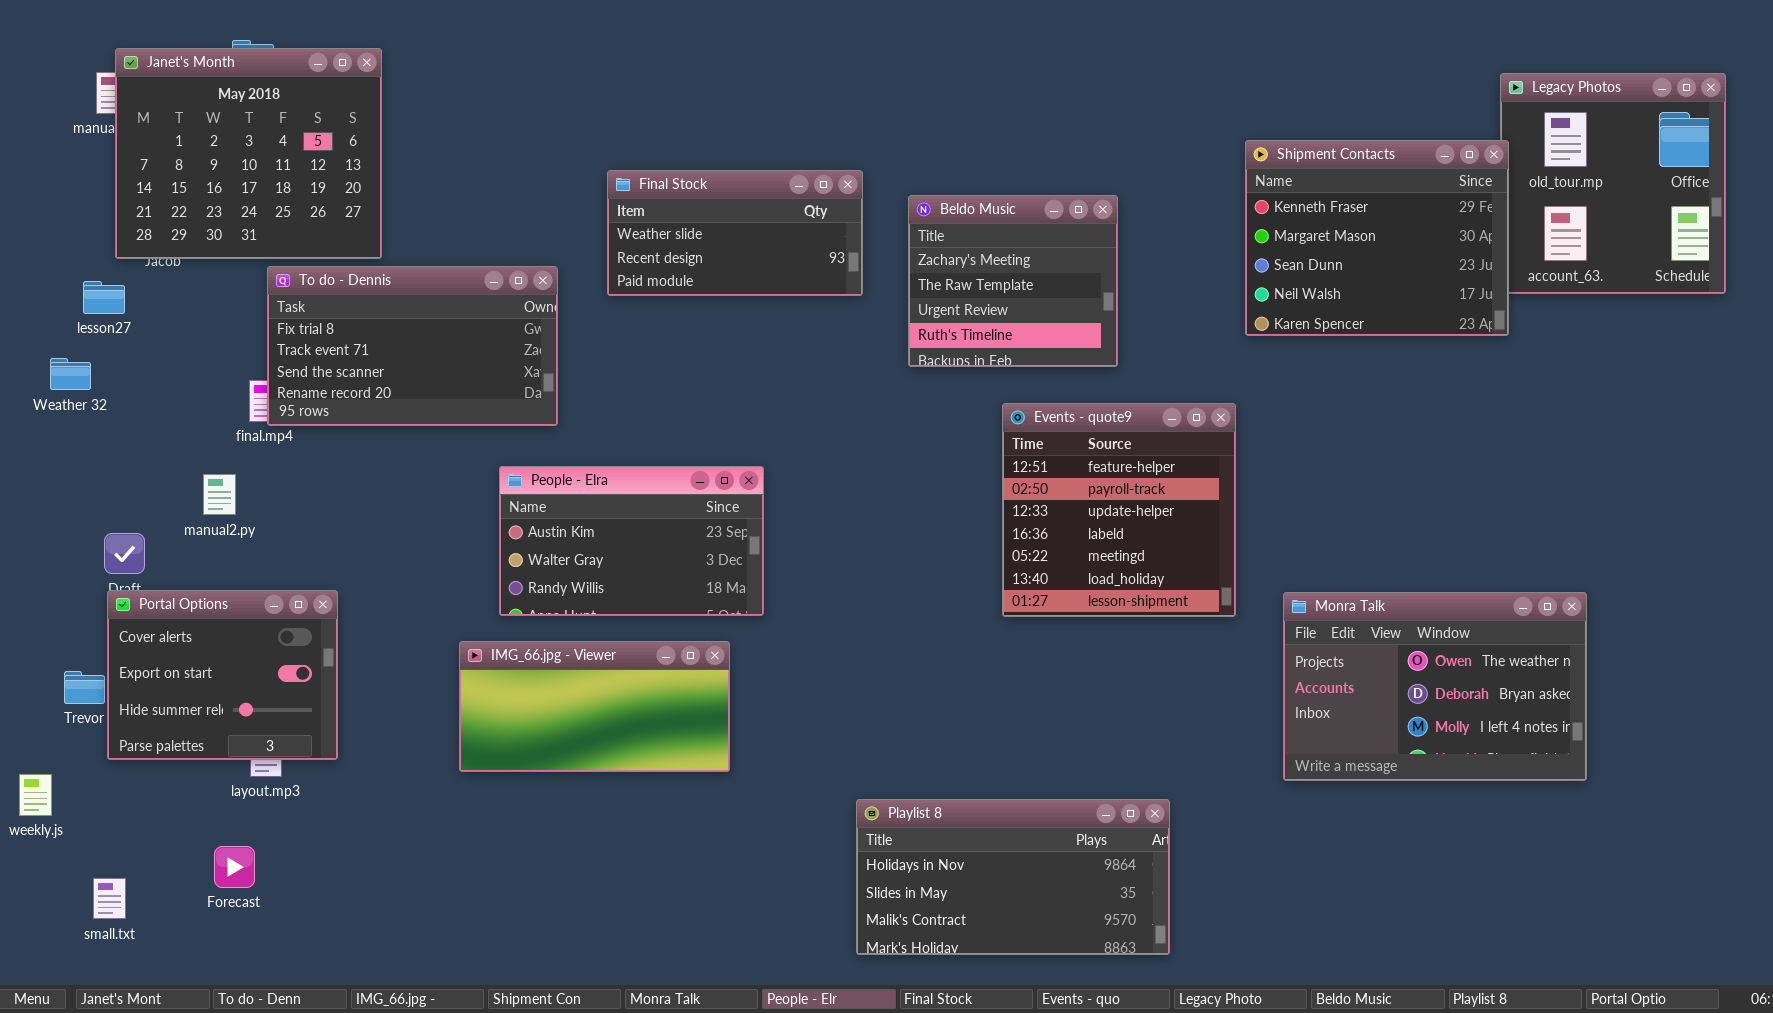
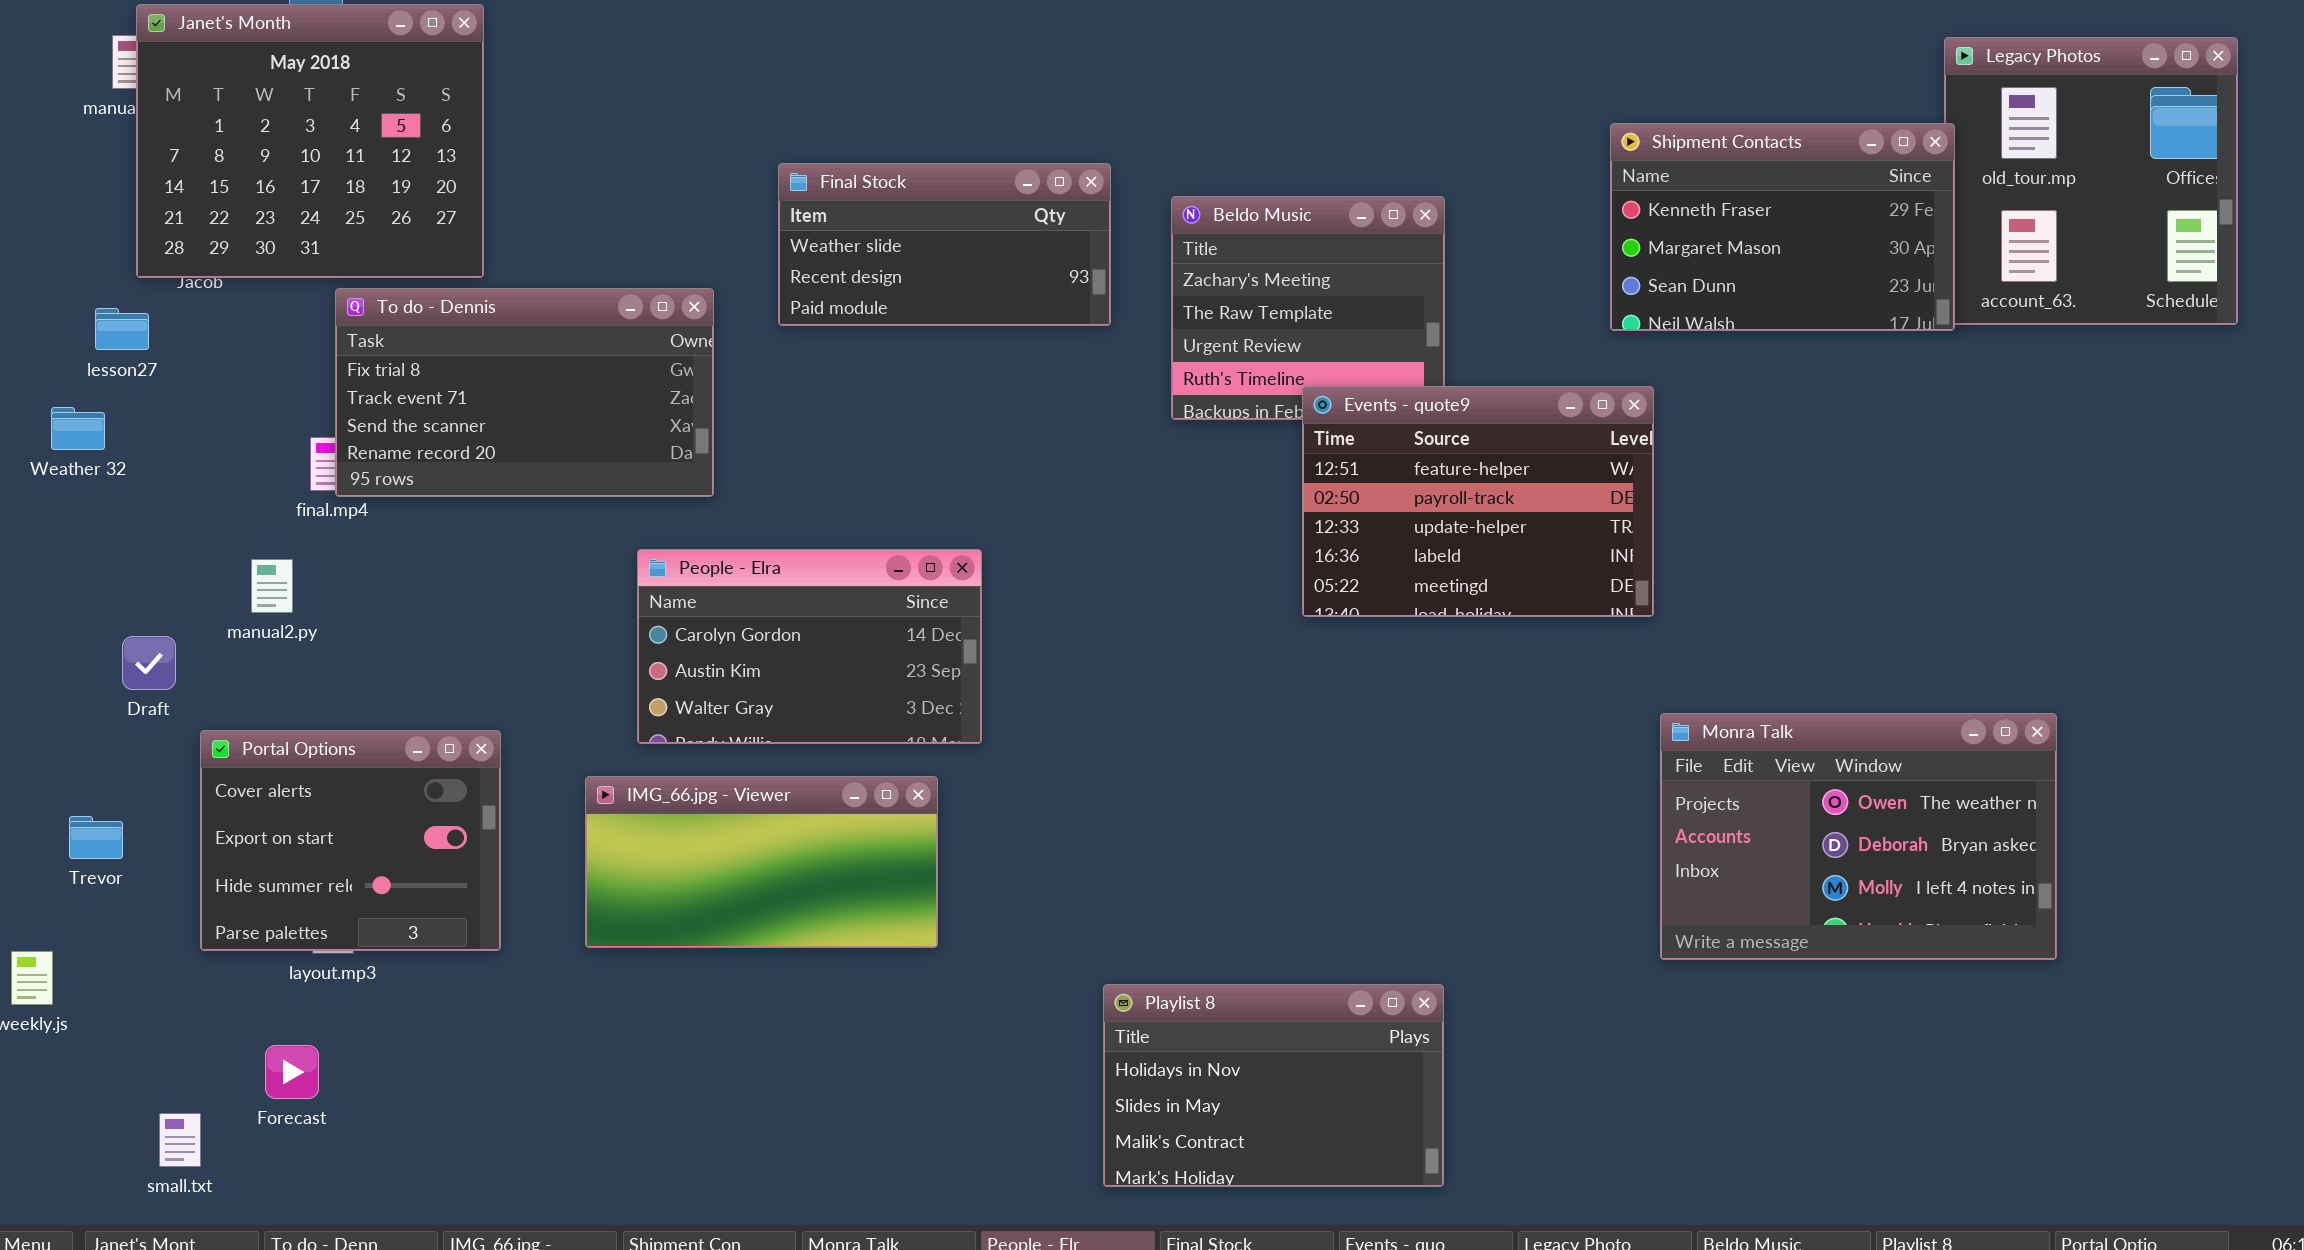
Shipment Contacts: [1245,140,1509,336] -> [1610,123,1955,331], resized
Events - quote9: [1002,403,1236,617] -> [1302,386,1654,617], moved, resized
People - Elra: [499,466,764,616] -> [637,549,982,744], scrolled up 1 row
Portal Options: [107,590,338,760] -> [200,730,501,951], moved
Playlist 8: [856,799,1170,955] -> [1103,984,1444,1187], resized
small.txt: [93,878,126,919] -> [159,1113,201,1167], moved

